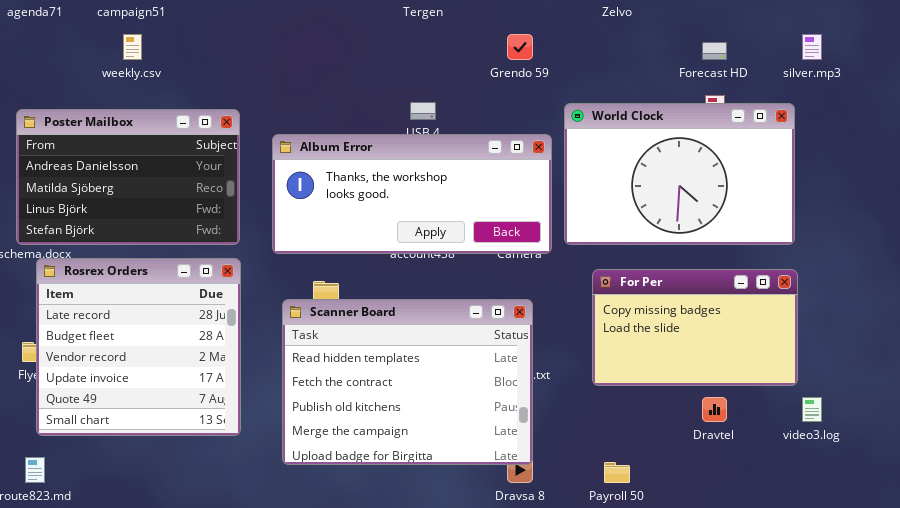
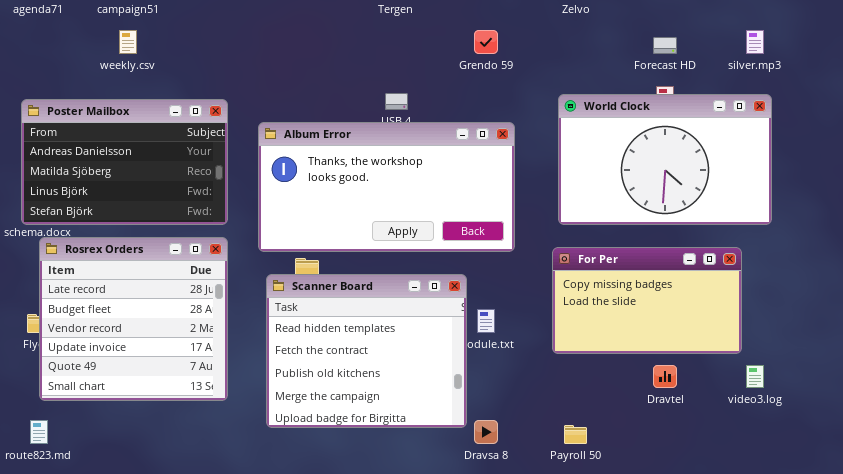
World Clock: [564,103,795,245] -> [558,94,772,225], moved
Album Error: [272,134,552,254] -> [258,122,515,252], resized
Scanner Board: [282,299,533,465] -> [266,274,467,428], resized

